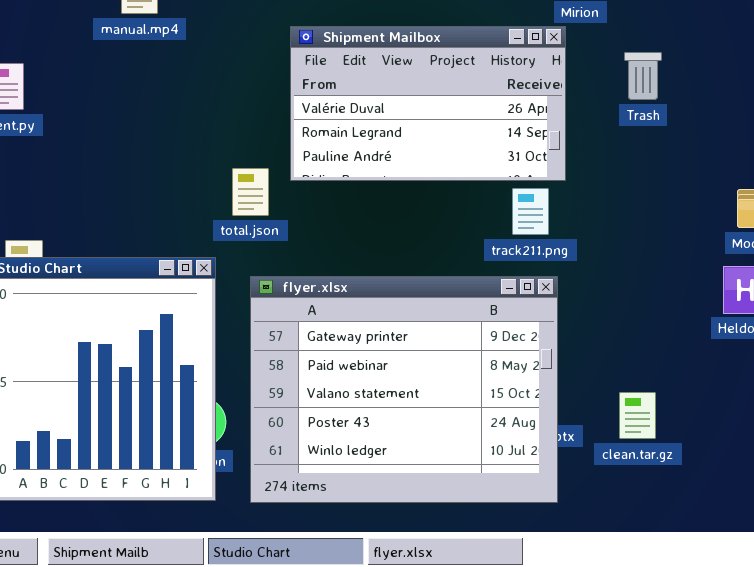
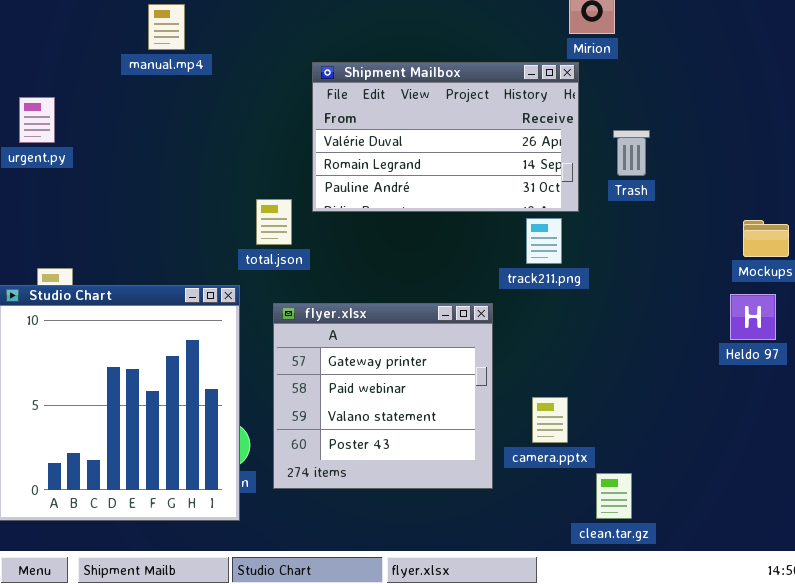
Trash: [624,52,662,100] -> [613,130,650,176], moved
flyer.xlsx: [250,276,558,503] -> [273,303,493,489], resized
clean.tar.gz: [619,392,656,439] -> [596,473,632,519], moved

